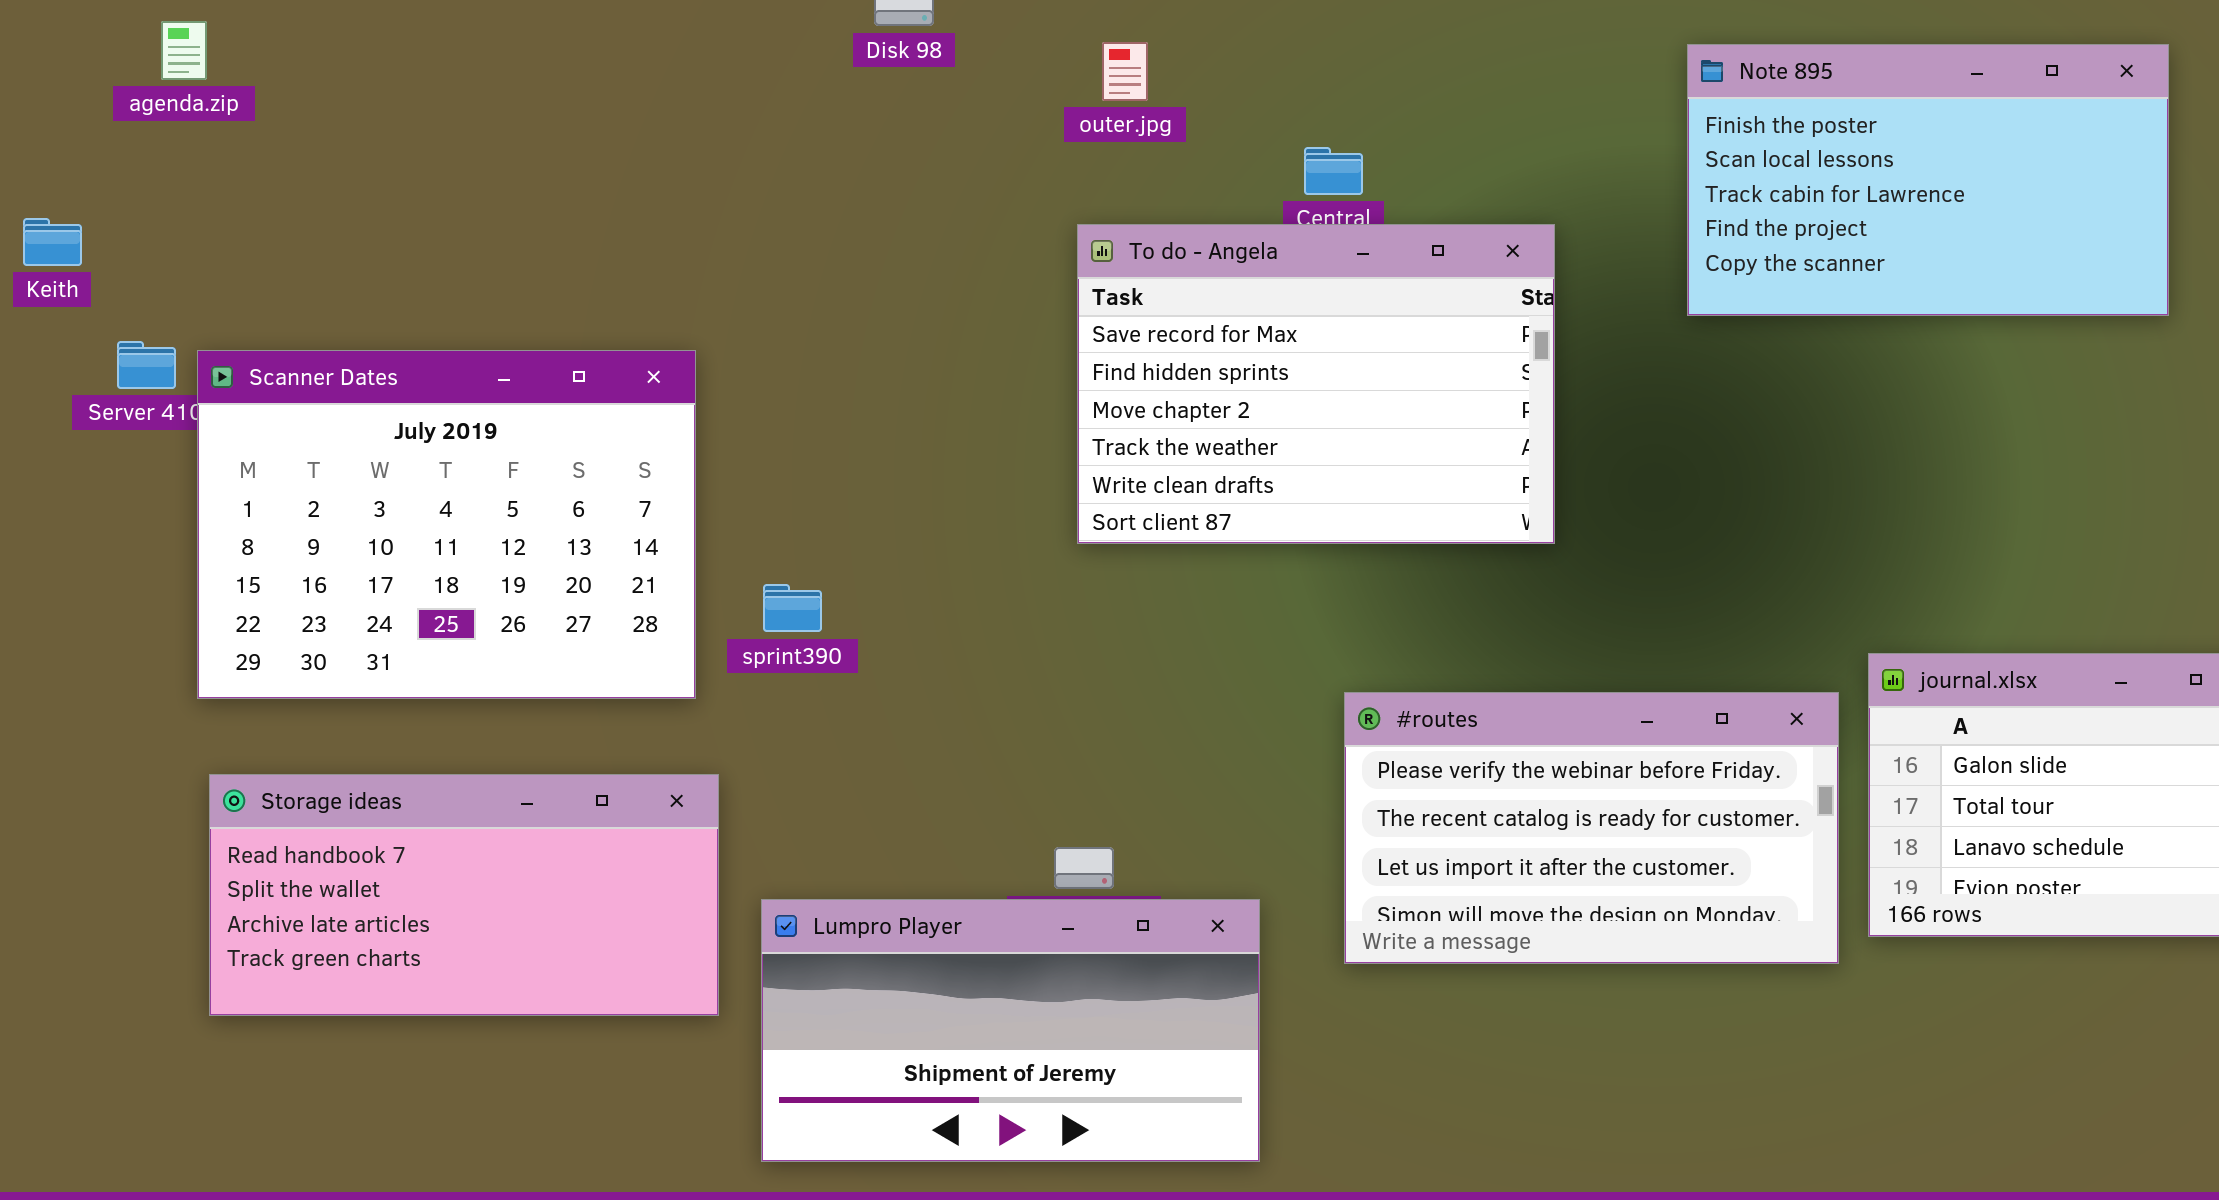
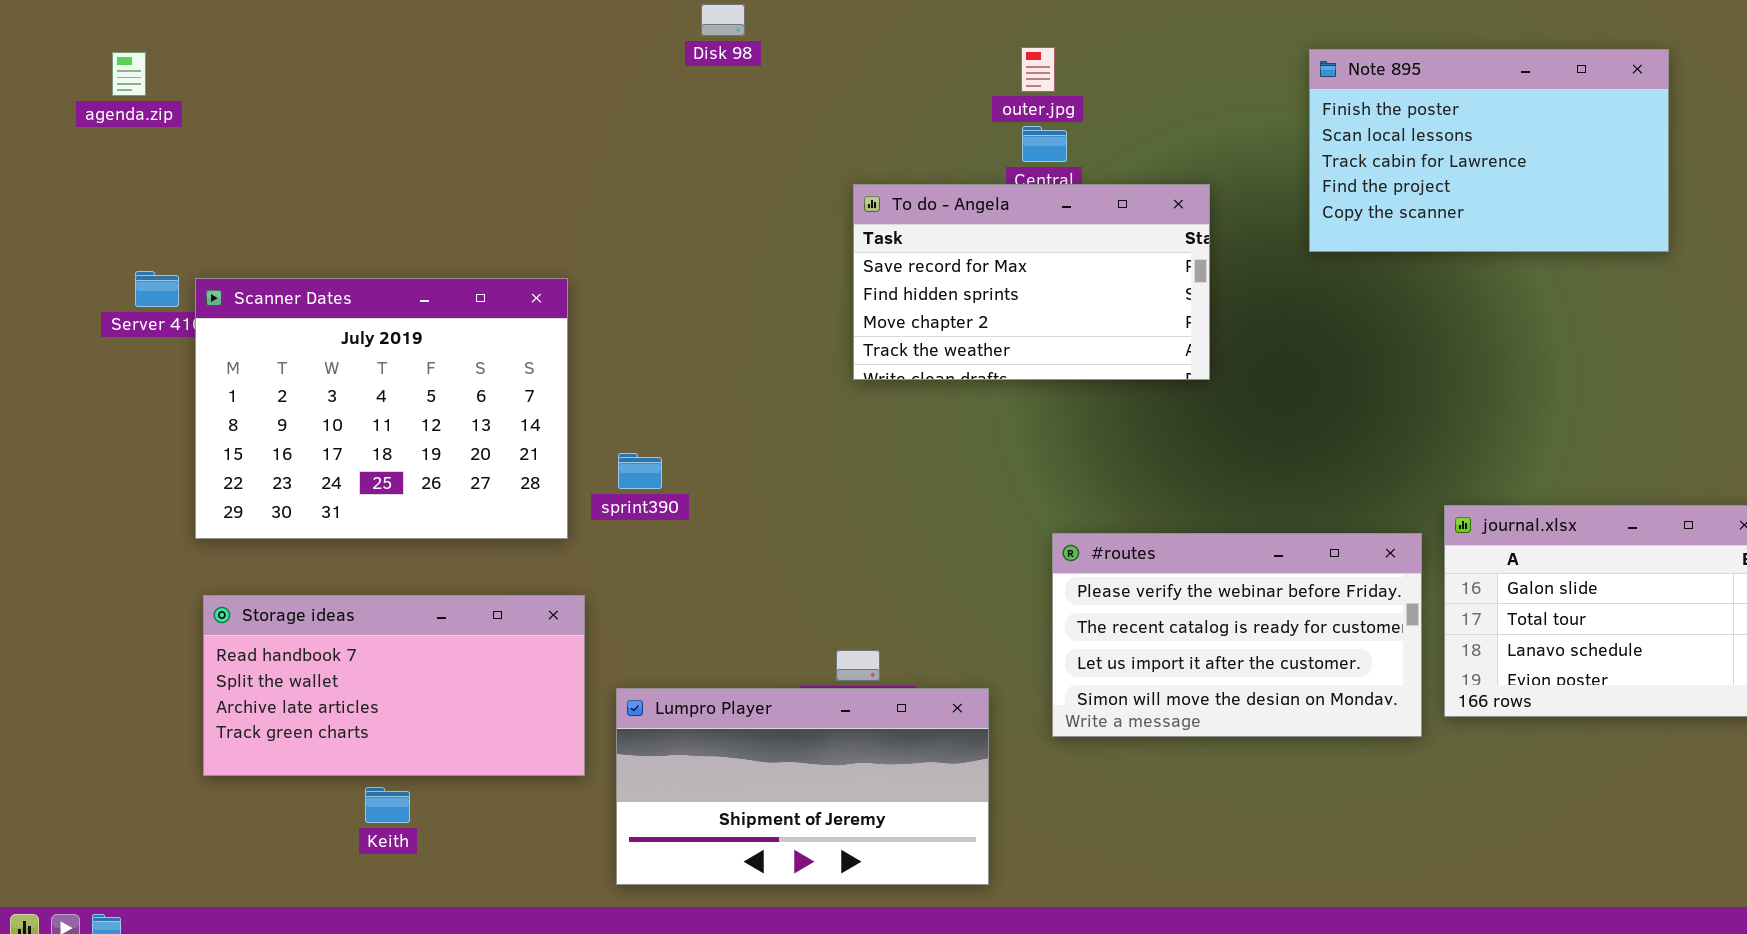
agenda.zip: [161,21,207,80] -> [112,52,146,96], moved
outer.jpg: [1102,42,1148,101] -> [1021,47,1055,92], moved
Keith: [23,218,82,266] -> [365,787,410,823], moved
To do - Angela: [1077,224,1555,544] -> [853,184,1210,380], resized

